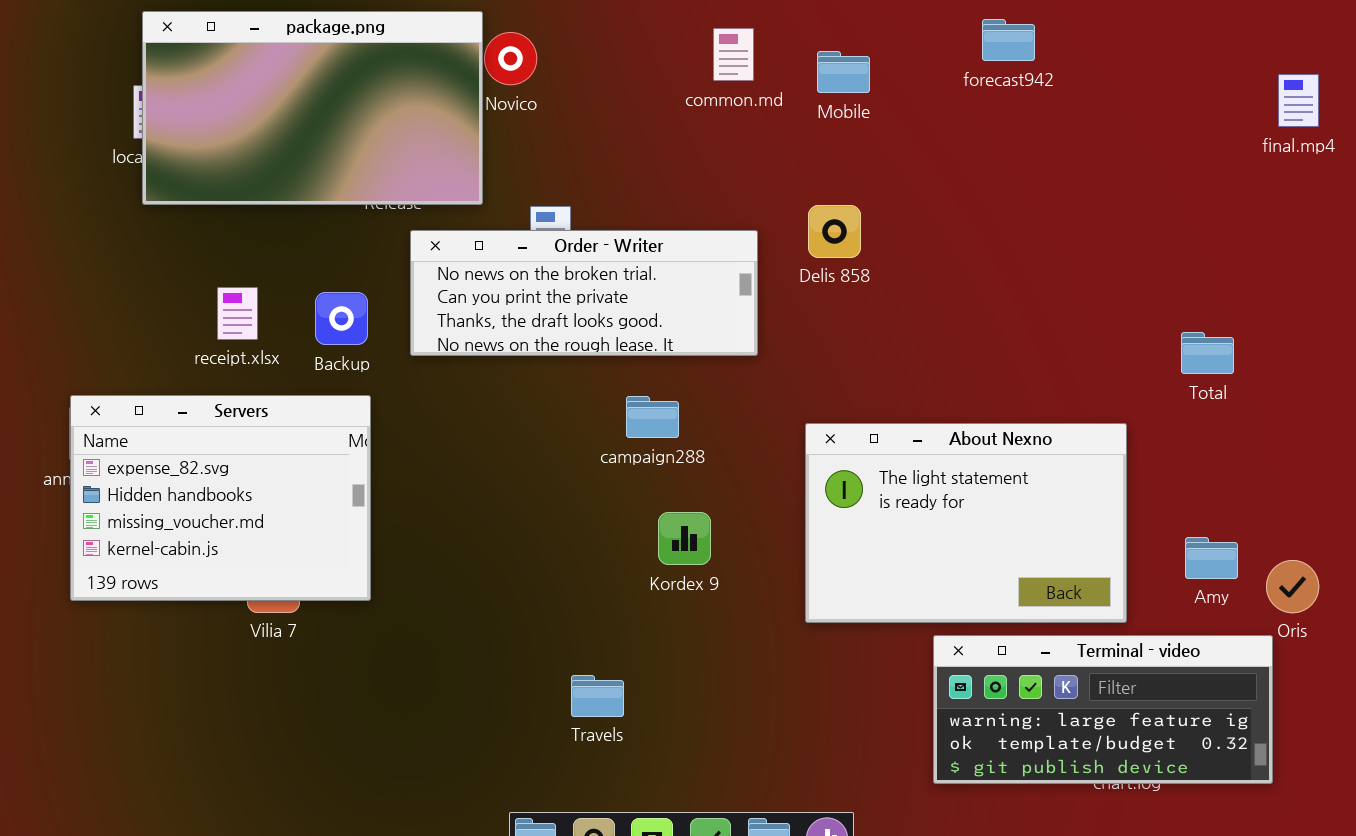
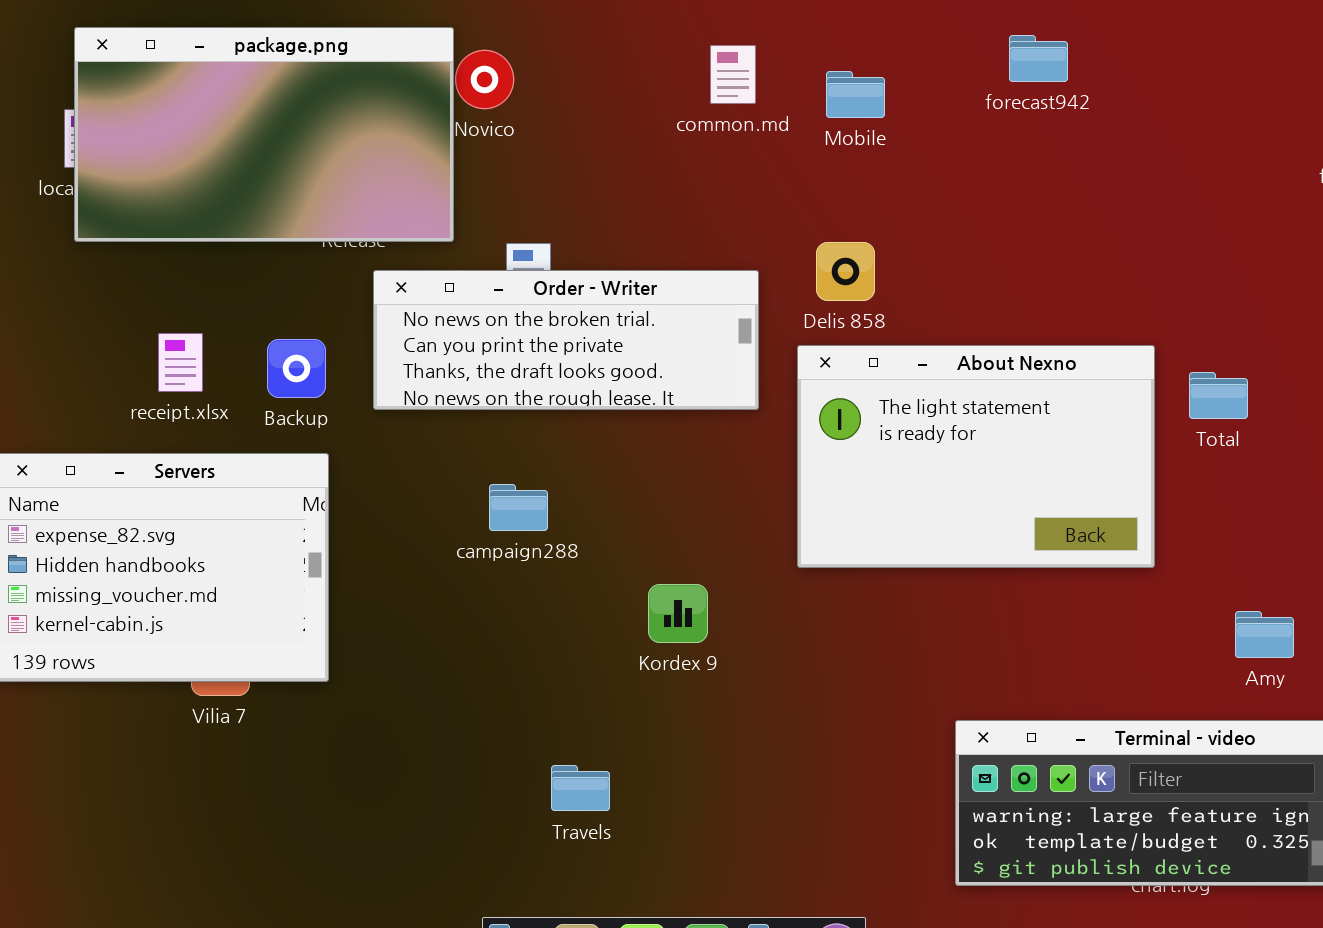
Total: [1181,332,1234,374] -> [1189,372,1248,419], moved
campaign288: [626,396,679,438] -> [489,484,548,531], moved
About Nexno: [805,423,1127,623] -> [797,345,1155,568], moved

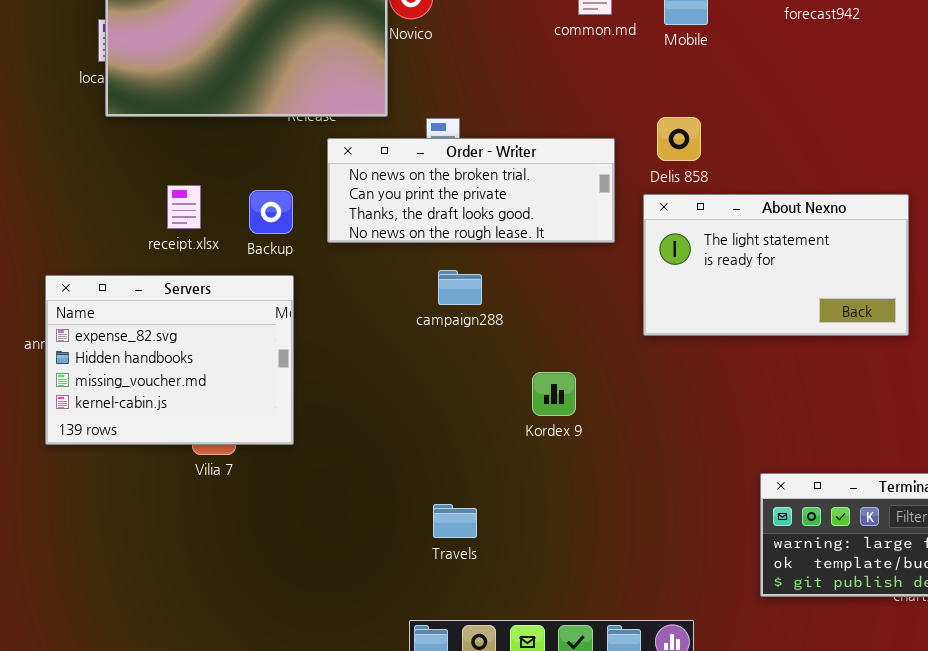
About Nexno: [797,345,1155,568] -> [643,194,909,336], resized
campaign288: [489,484,548,531] -> [438,270,482,305], moved
Travels: [551,765,610,811] -> [433,504,477,538], moved

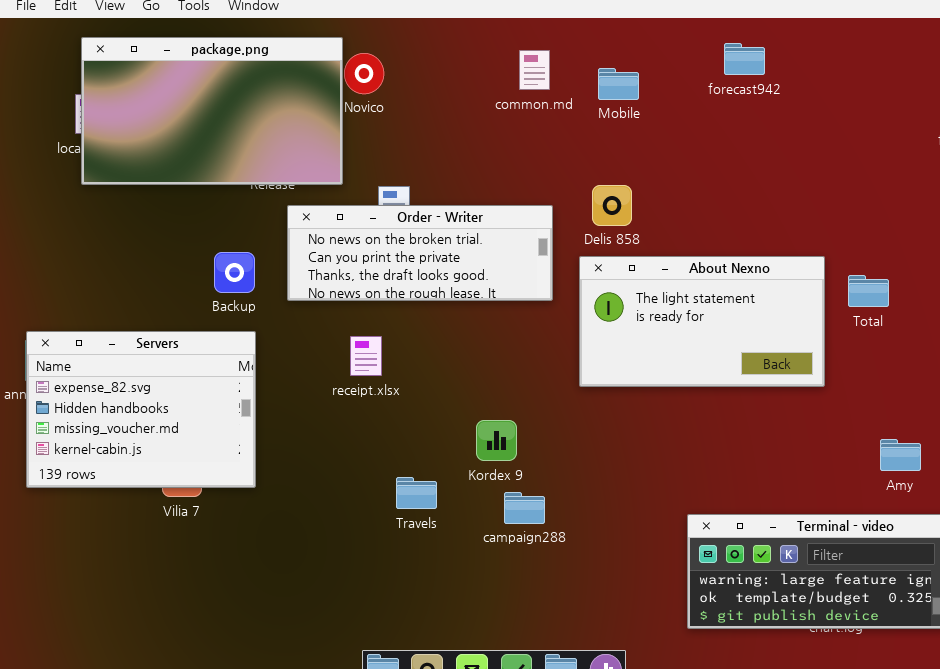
receipt.xlsx: [167,185,201,229] -> [350,336,382,376], moved
campaign288: [438,270,482,305] -> [504,492,545,524], moved
Travels: [433,504,477,538] -> [396,477,437,509], moved

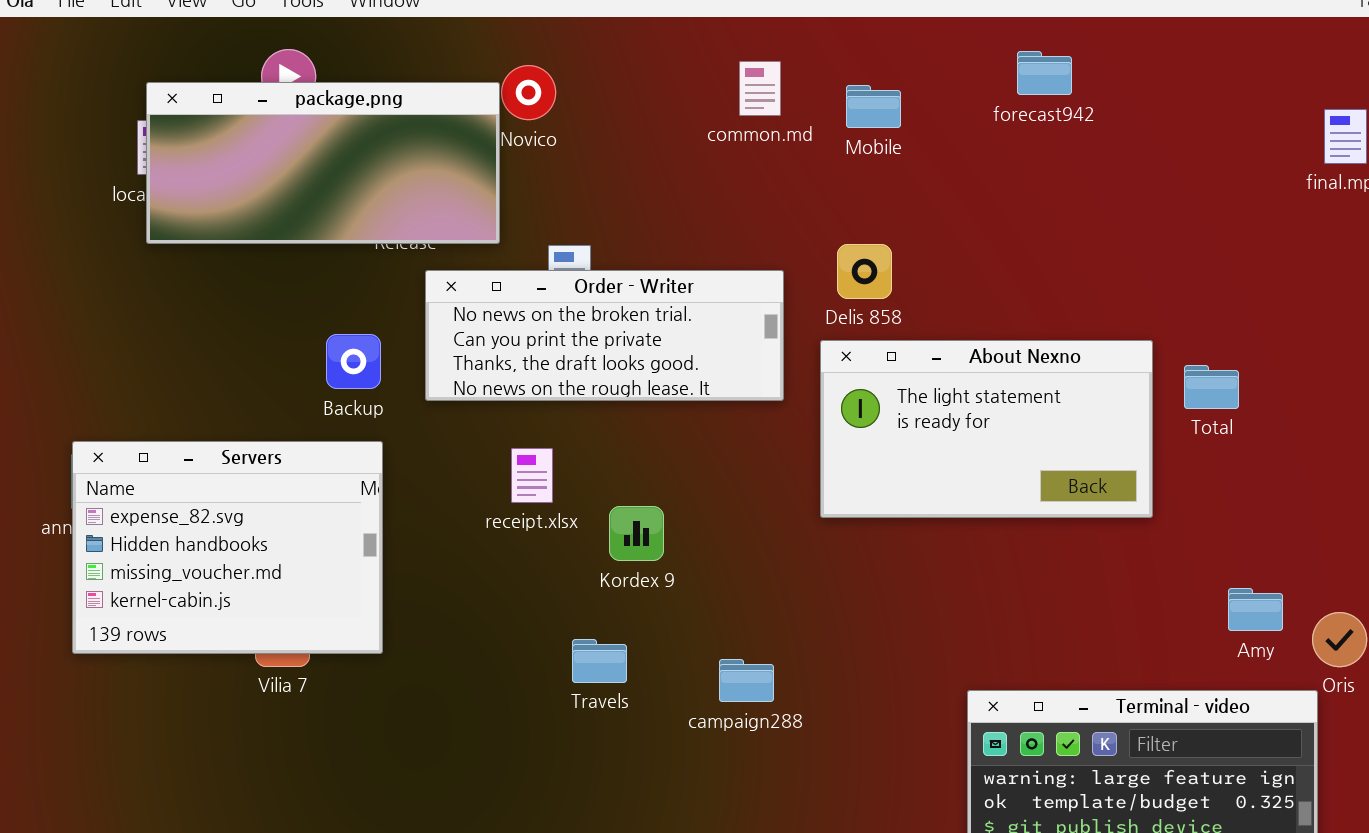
package.png: [81,37,343,185] -> [146,82,500,244], resized
Kordex 9: [476,420,517,461] -> [609,506,664,561], moved

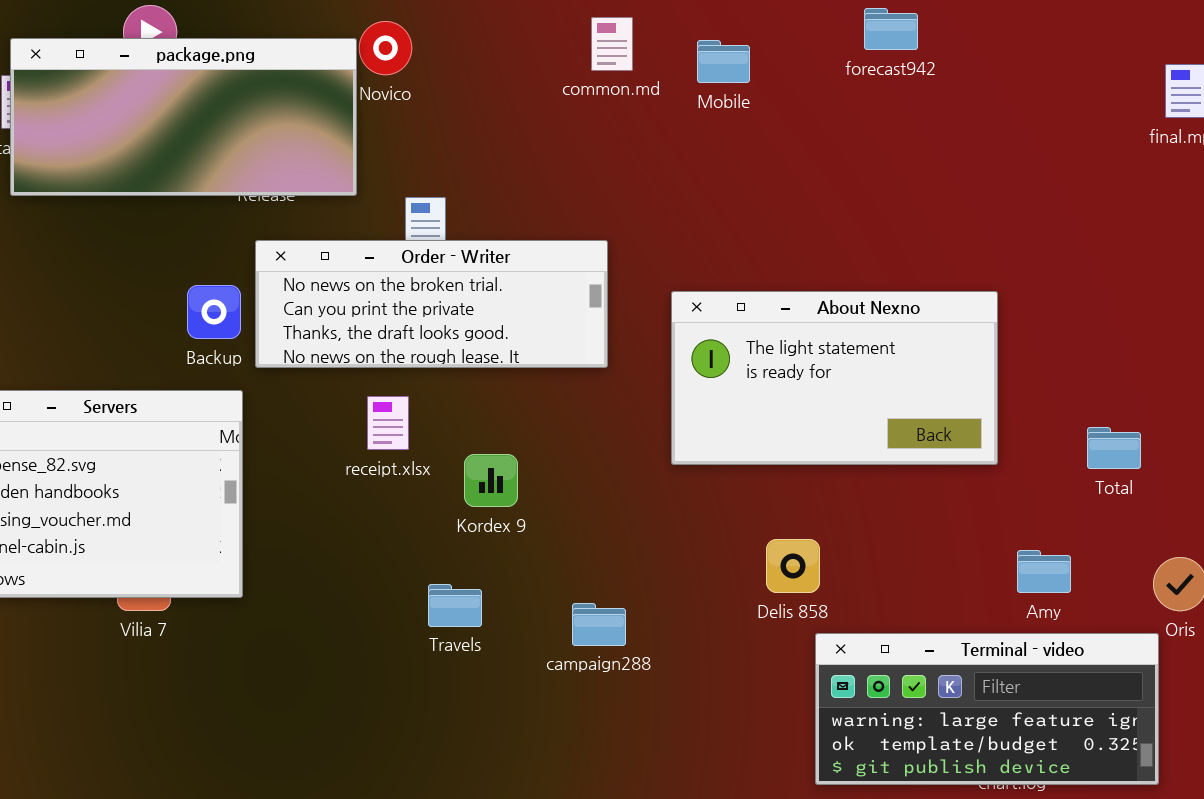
Delis 858: [837,244,892,299] -> [766,539,820,593], moved
Order - Writer: [425,270,784,401] -> [255,240,608,368], moved
Total: [1184,365,1239,409] -> [1087,427,1141,469], moved
Amy: [1228,588,1283,631] -> [1017,550,1071,593], moved

